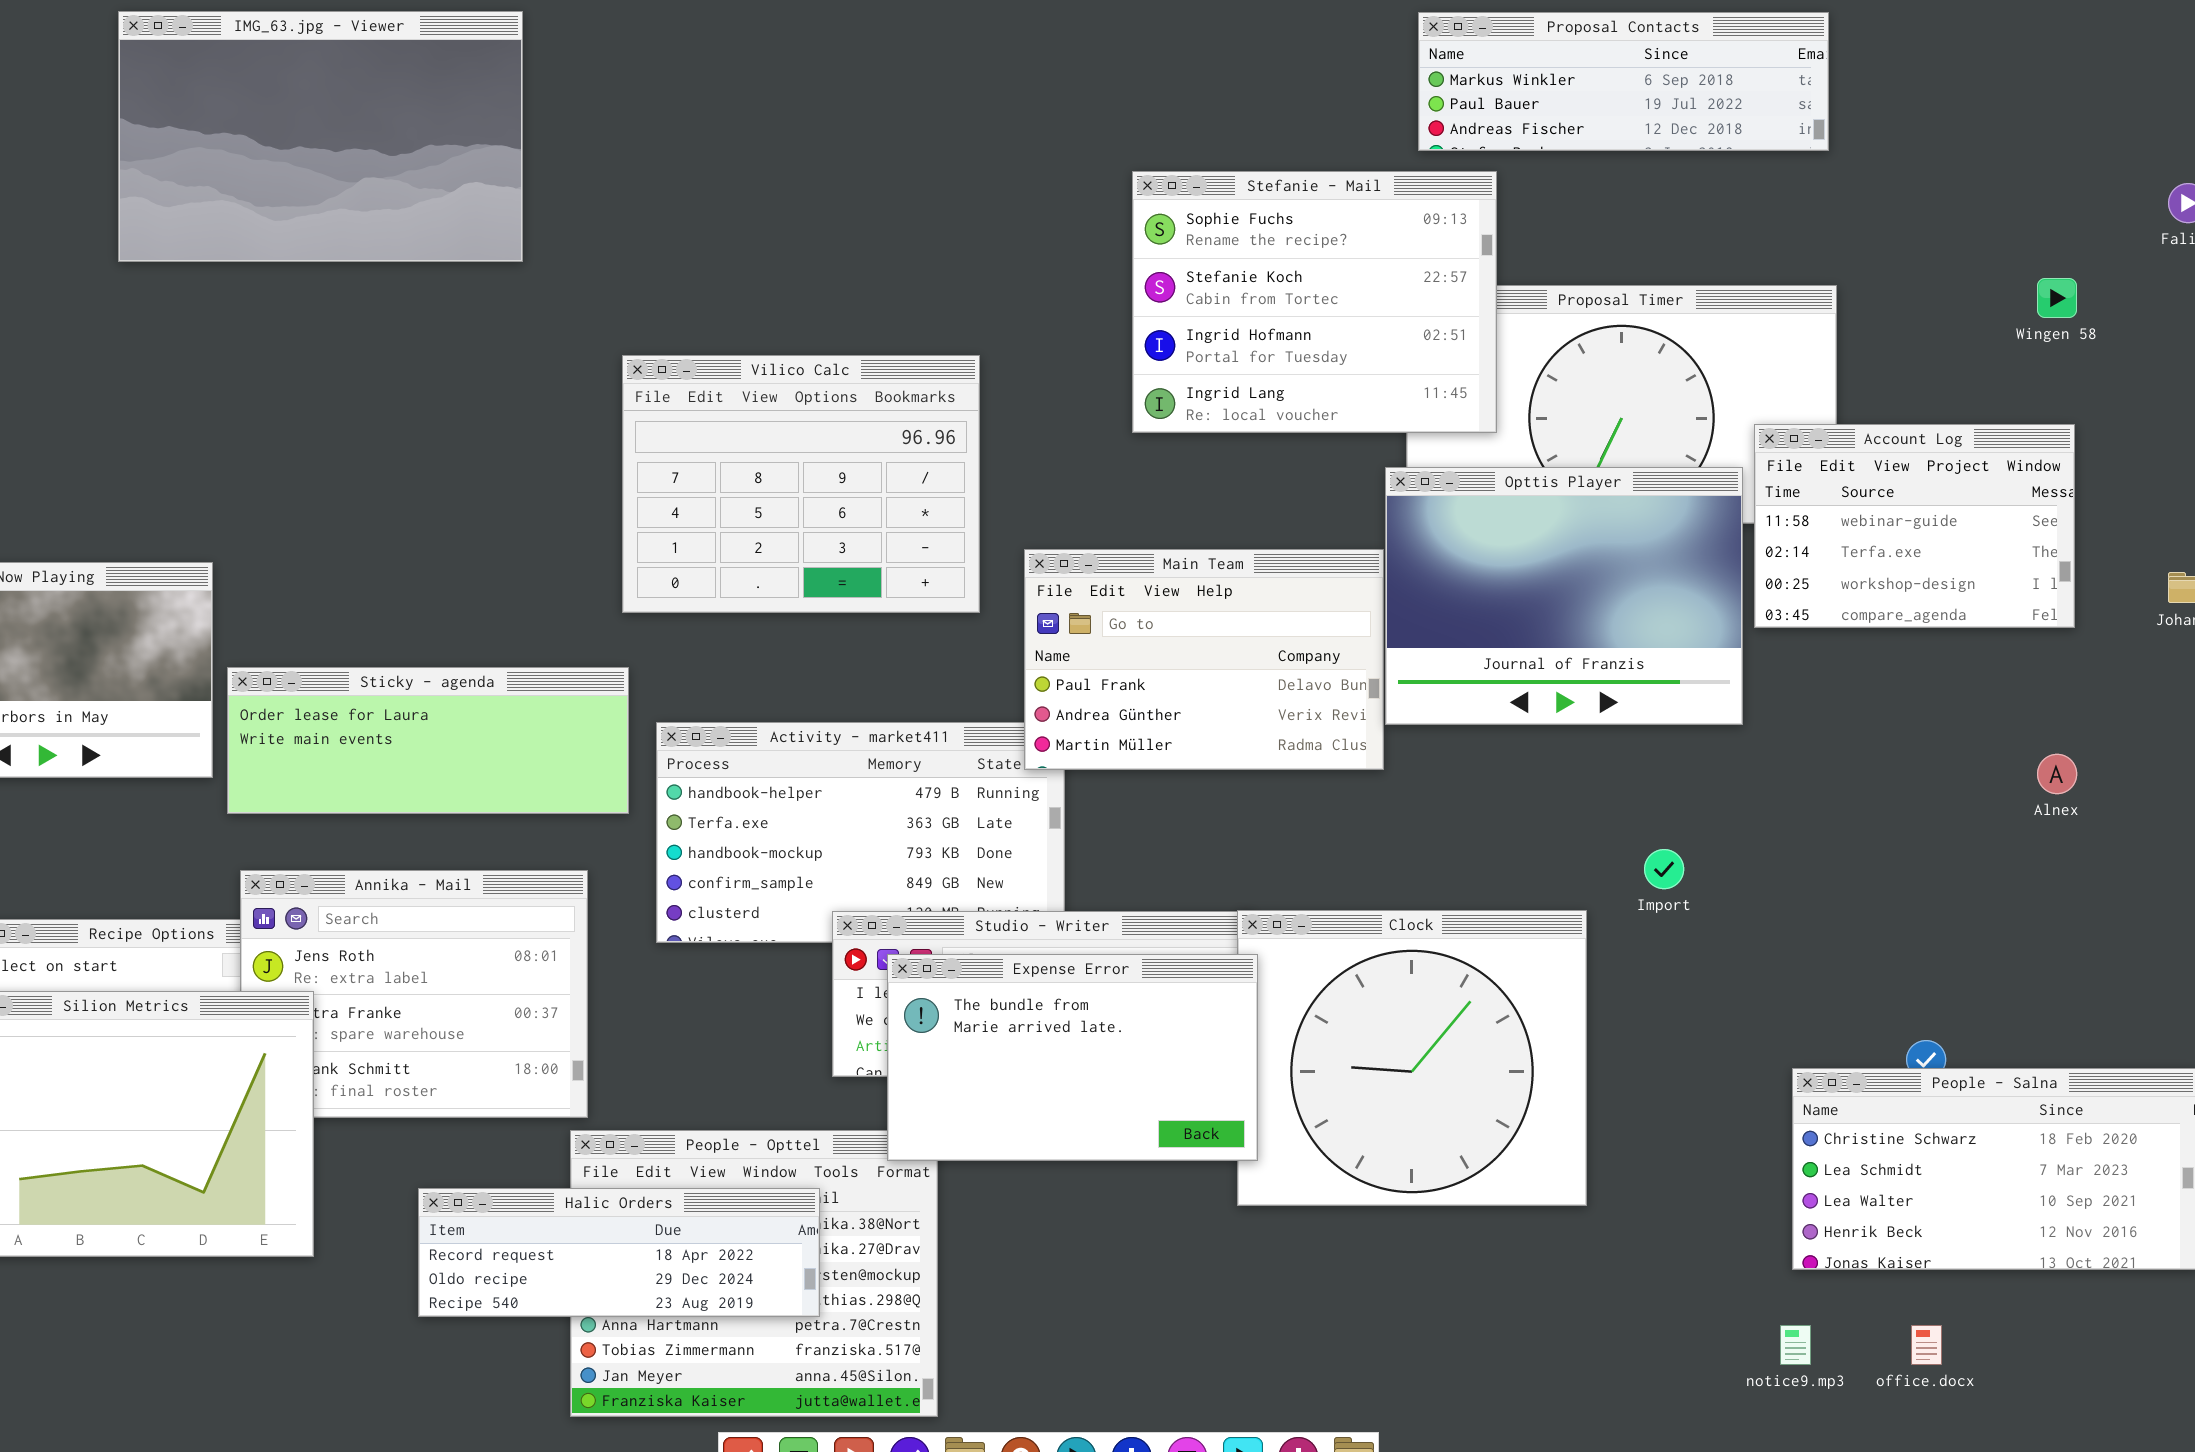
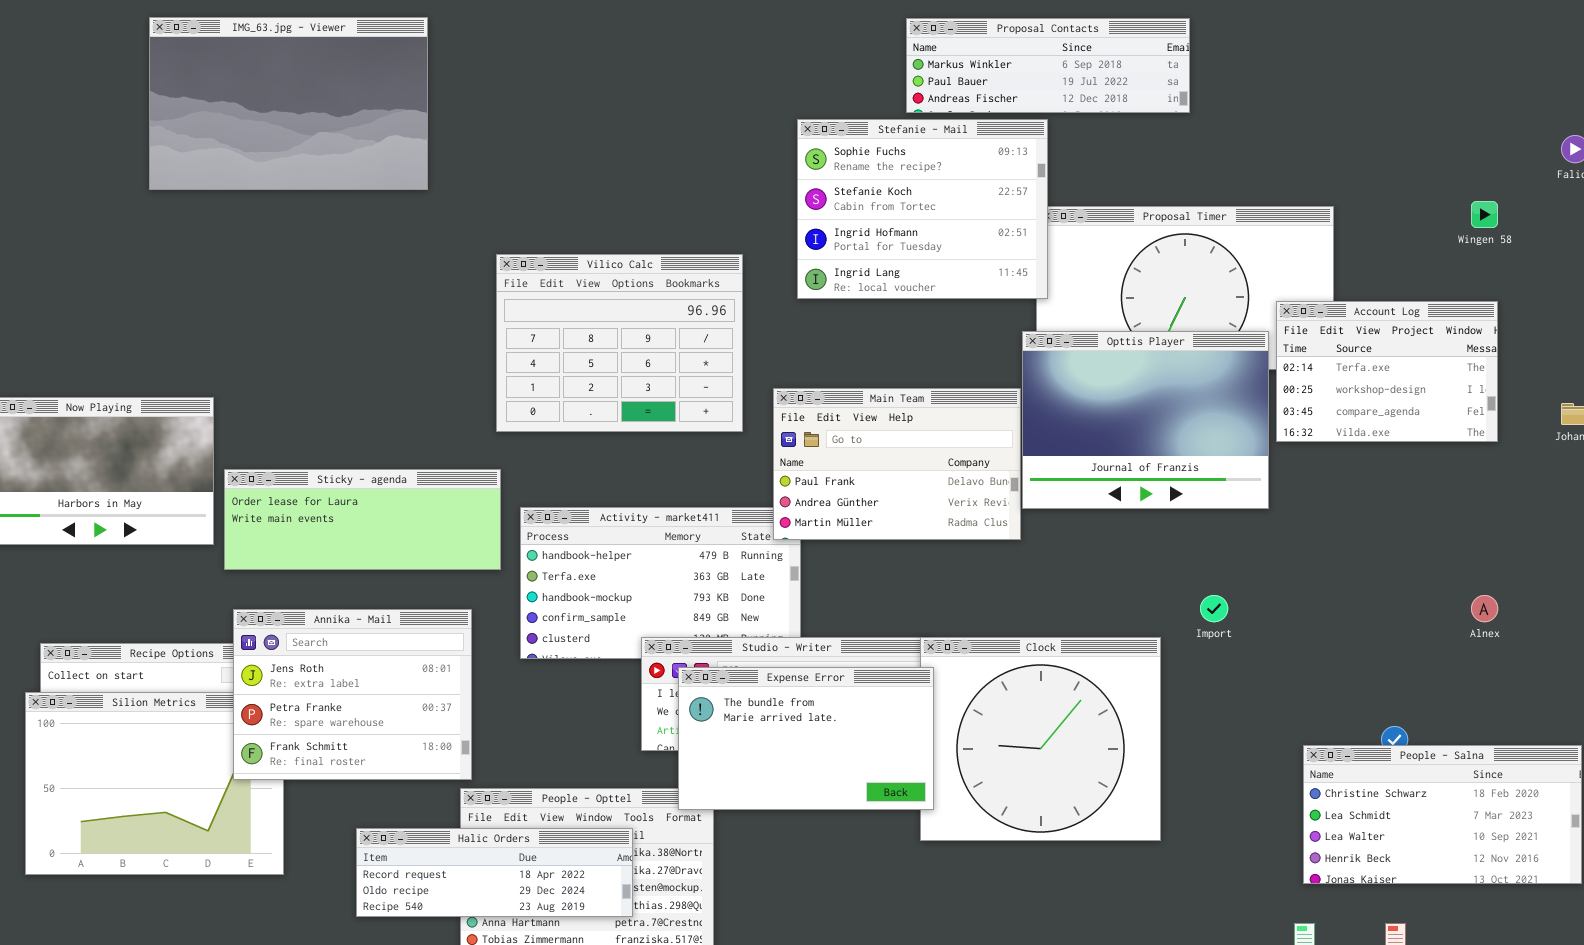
Proposal Contacts: [1418,12,1829,151] -> [906,18,1190,113], moved
Stefanie - Mail: [1132,171,1497,433] -> [797,119,1048,299], moved
Account Log: [1754,424,2075,628] -> [1276,301,1498,442], scrolled down 1 row
Alnex: [2037,754,2077,794] -> [1471,595,1498,622], moved
Annika - Mail: [240,870,588,1118] -> [233,609,472,780], raised

